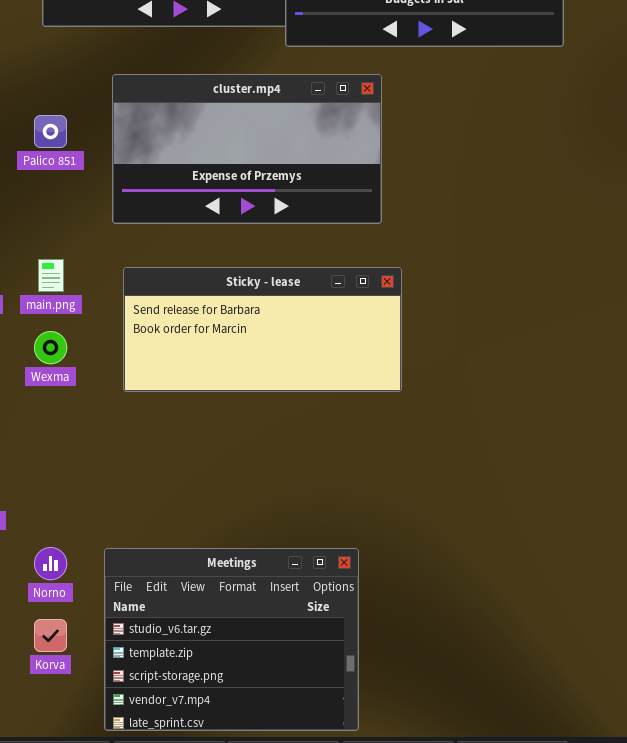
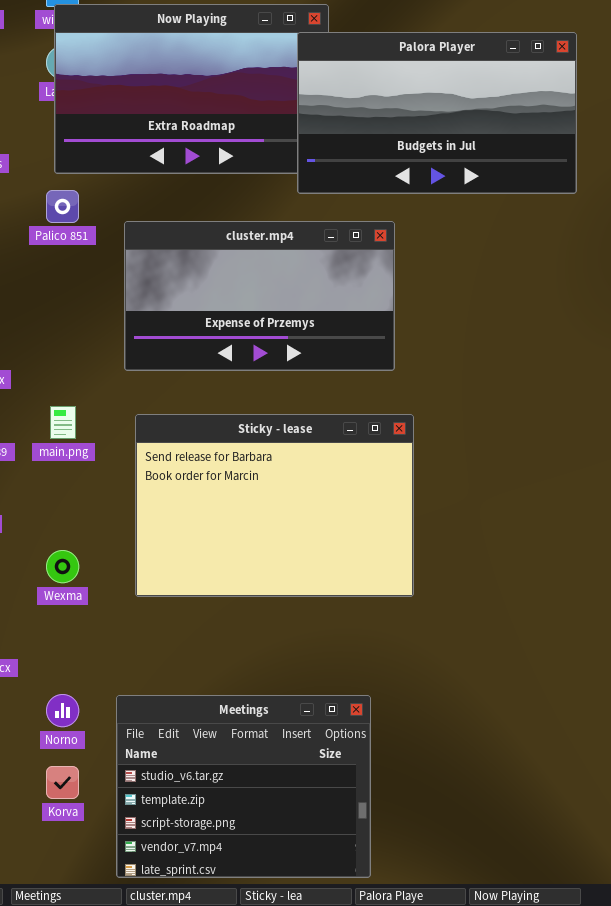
Palico 851: [34,115,67,148] -> [46,190,79,223], moved
Sticky - lease: [123,267,402,392] -> [135,414,414,597], resized
Wexma: [34,331,67,364] -> [46,550,79,583], moved

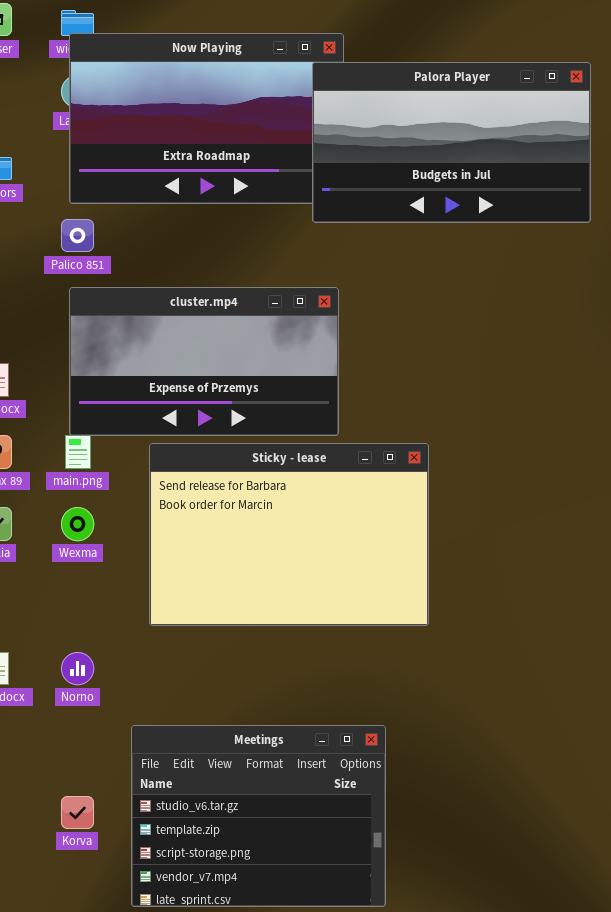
cluster.mp4: [124,221,395,371] -> [69,287,339,436], moved
Wexma: [46,550,79,583] -> [61,507,94,541], moved
Norno: [46,694,79,727] -> [61,652,94,685], moved

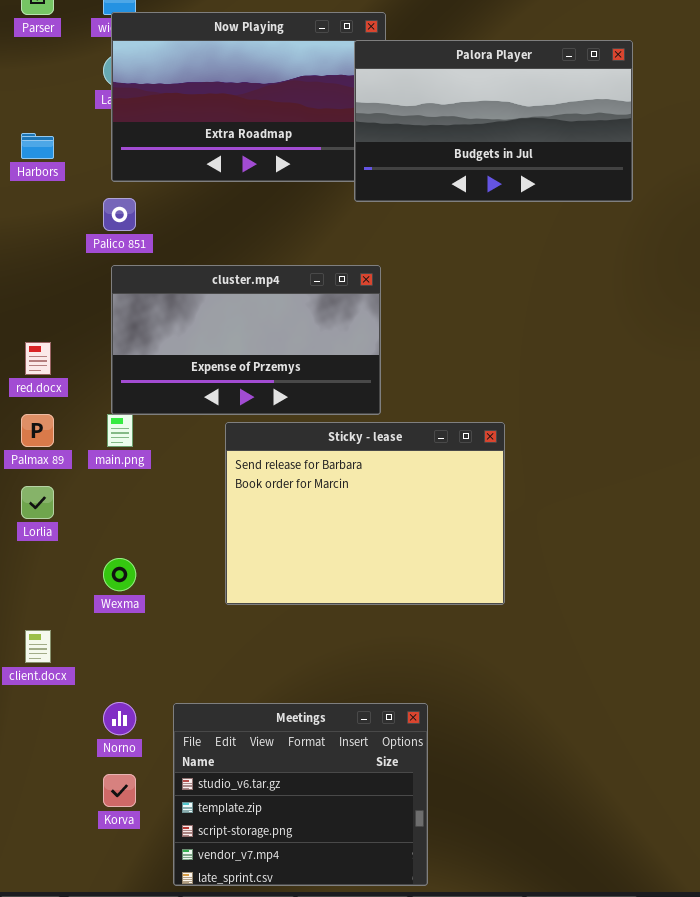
Sticky - lease: [149,443,429,626] -> [225,422,505,605], moved
Wexma: [61,507,94,541] -> [103,558,136,591], moved
Norno: [61,652,94,685] -> [103,702,136,735], moved

